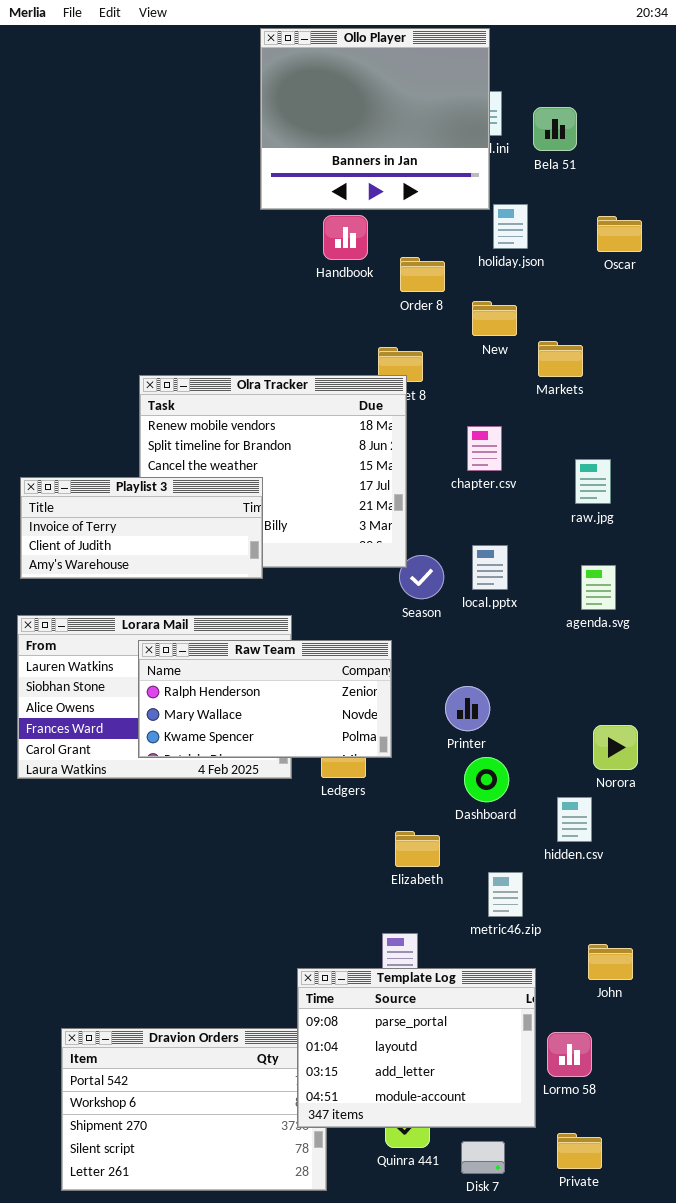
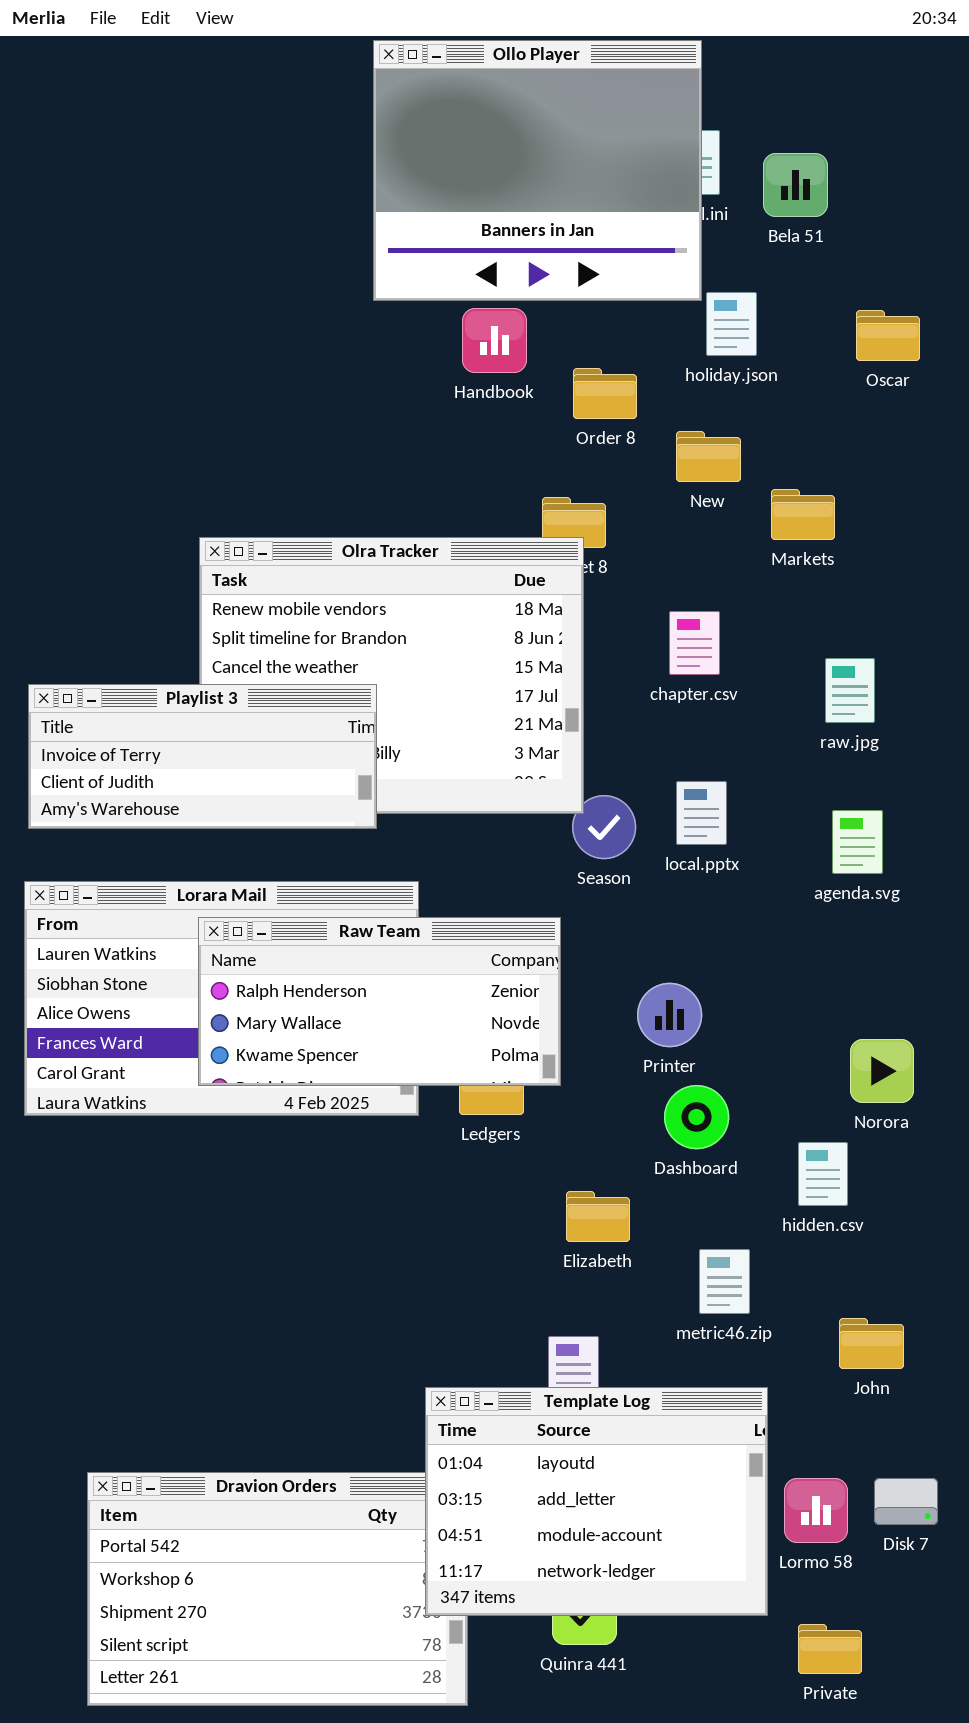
John: [588,944,633,980] -> [839,1318,904,1369], moved
Template Log: [297,968,536,1128] -> [425,1387,768,1616], scrolled down 1 row
Disk 7: [461,1141,505,1174] -> [874,1478,938,1525], moved

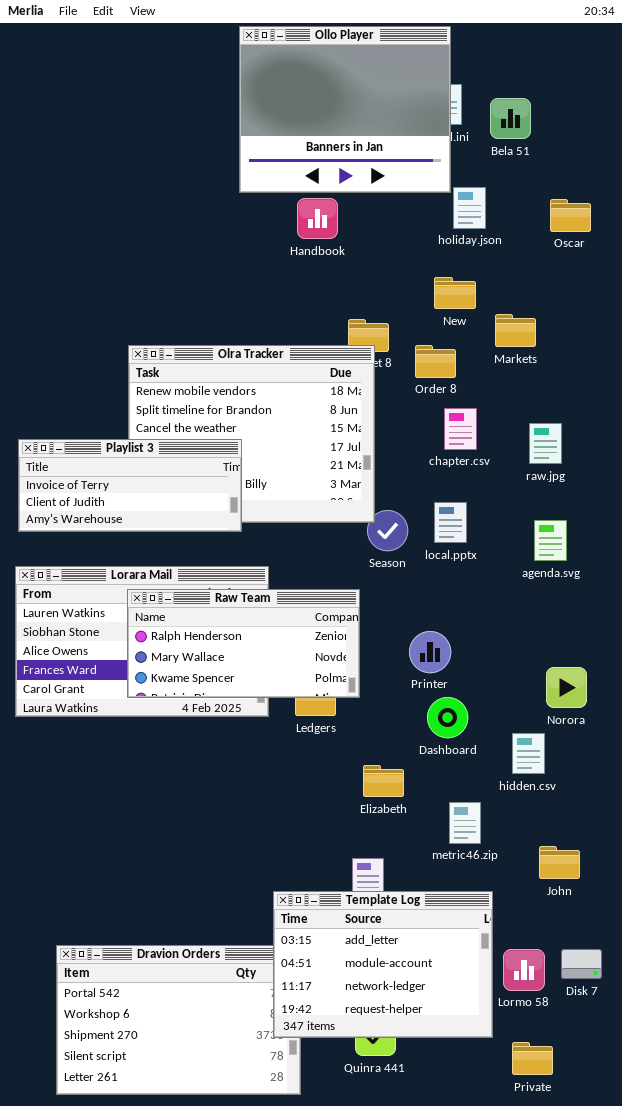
Order 8: [573,368,637,419] -> [415,345,456,378], moved
chapter.csv: [669,611,720,675] -> [444,408,477,450], moved
Template Log: [425,1387,768,1616] -> [273,891,493,1038], scrolled down 1 row

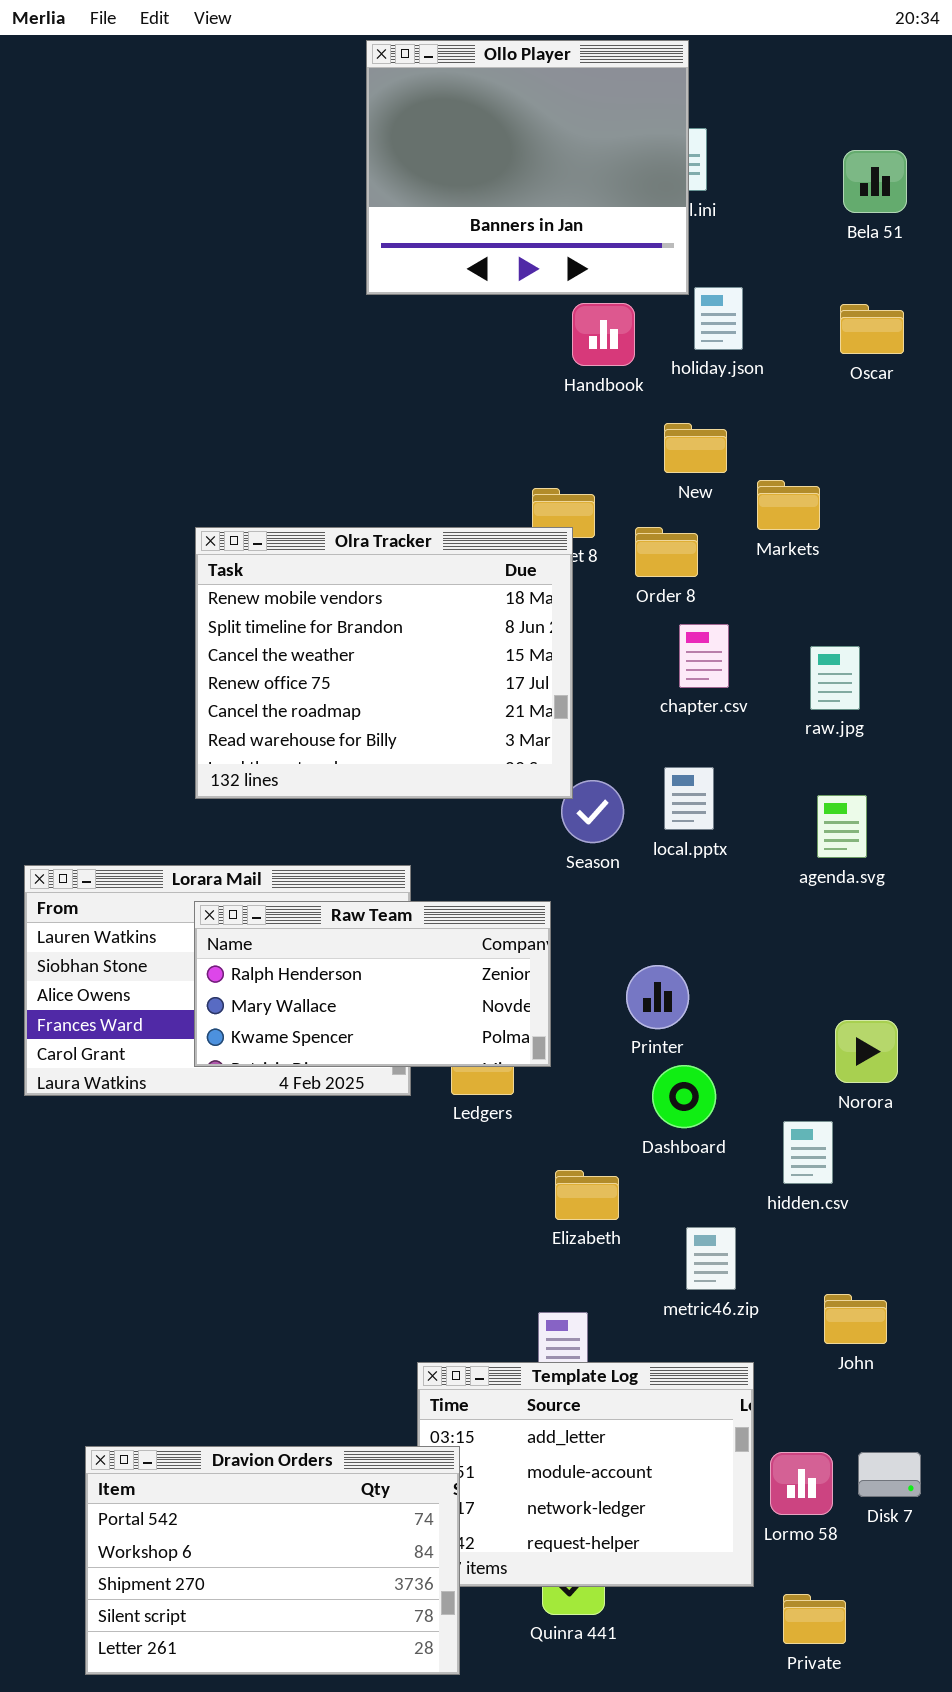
Bela 51: [490,98,531,139] -> [843,150,907,213], moved
Handbook: [297,198,338,239] -> [572,303,635,366], moved
Playlist 3: [18,439,242,532] -> none, closed
Dravion Orders: [56,945,301,1095] -> [85,1446,460,1675], raised

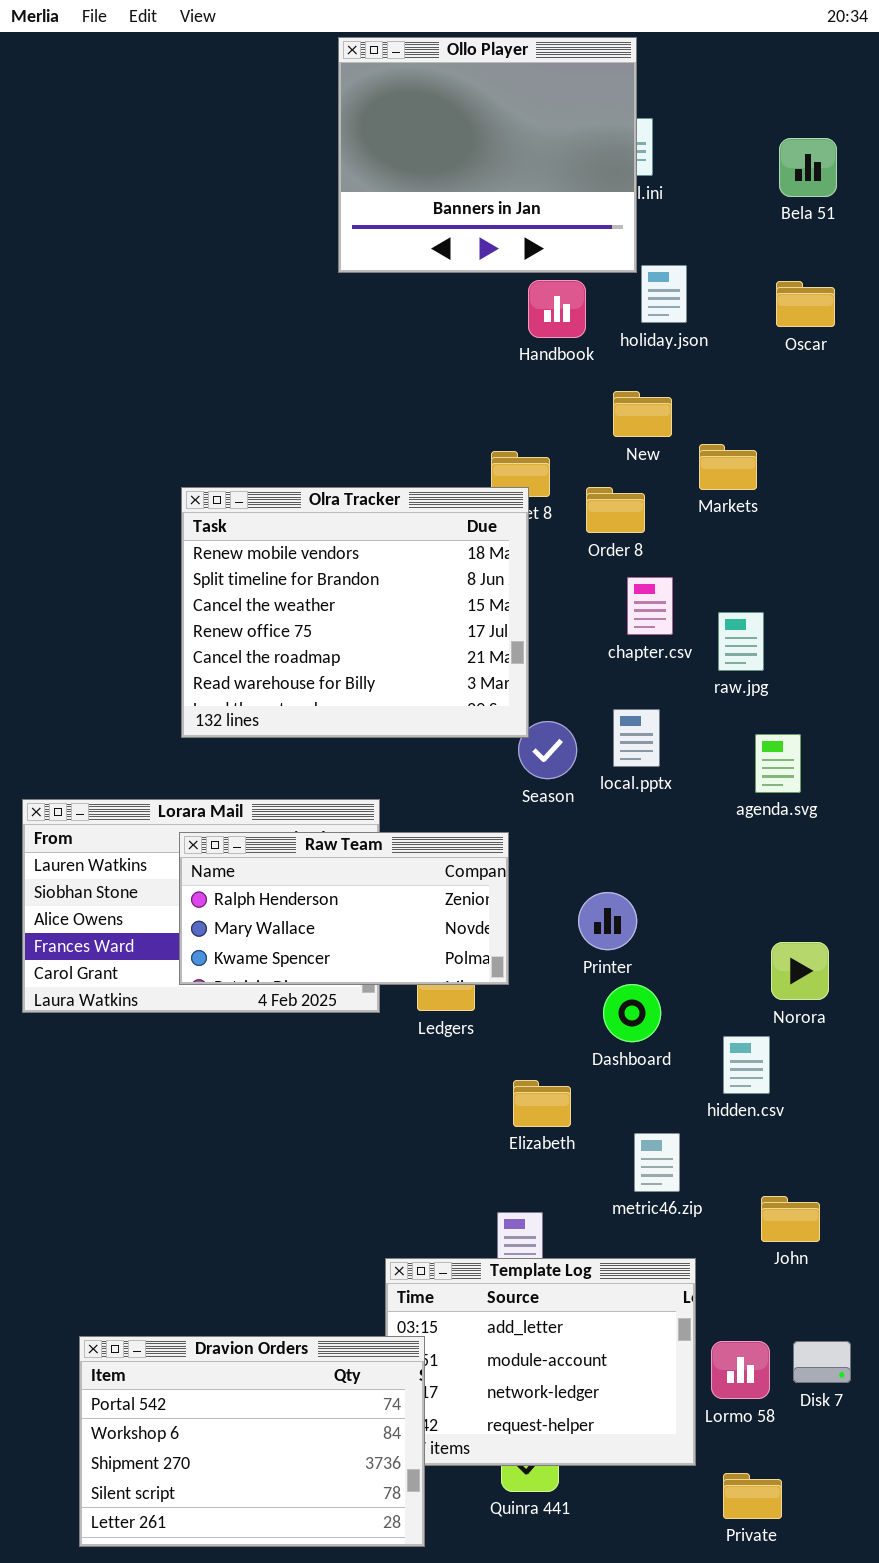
raw.jpg: [810,646,860,710] -> [718,612,764,671], moved

